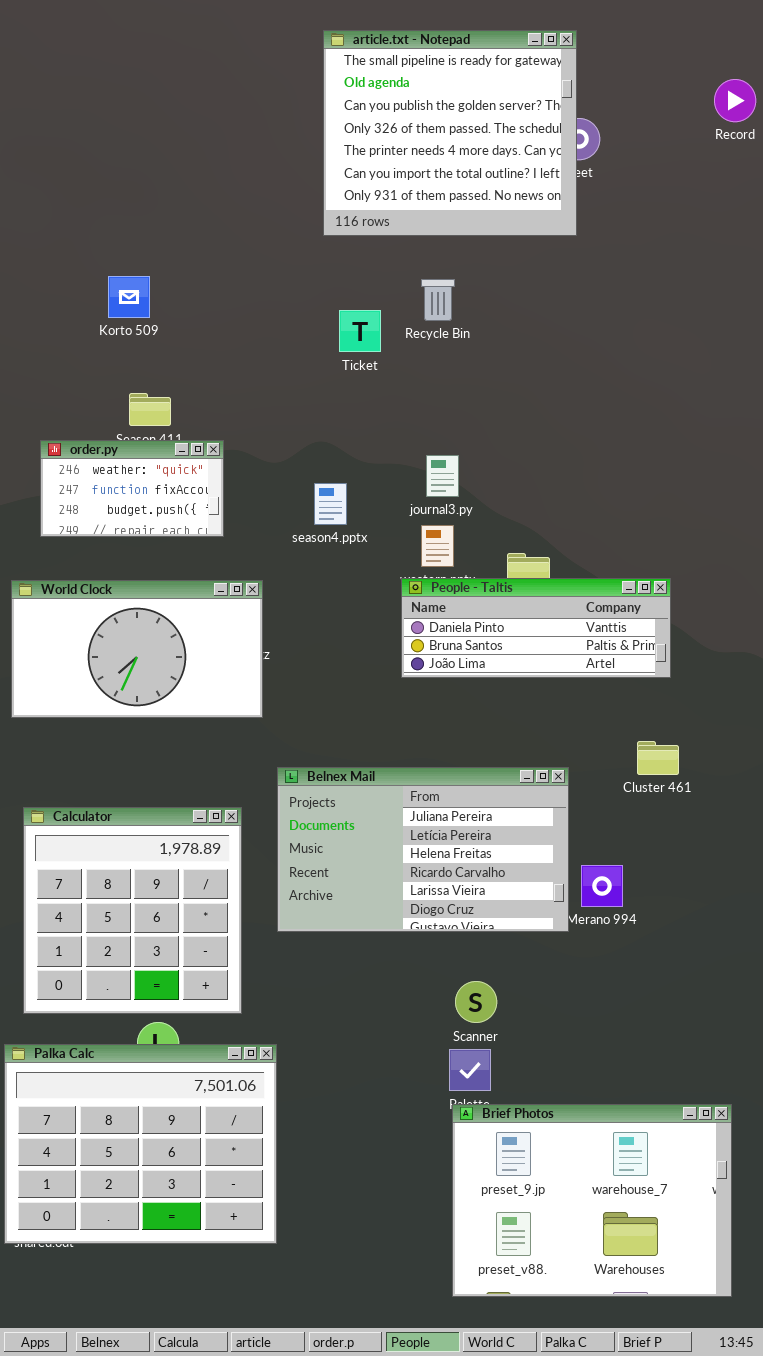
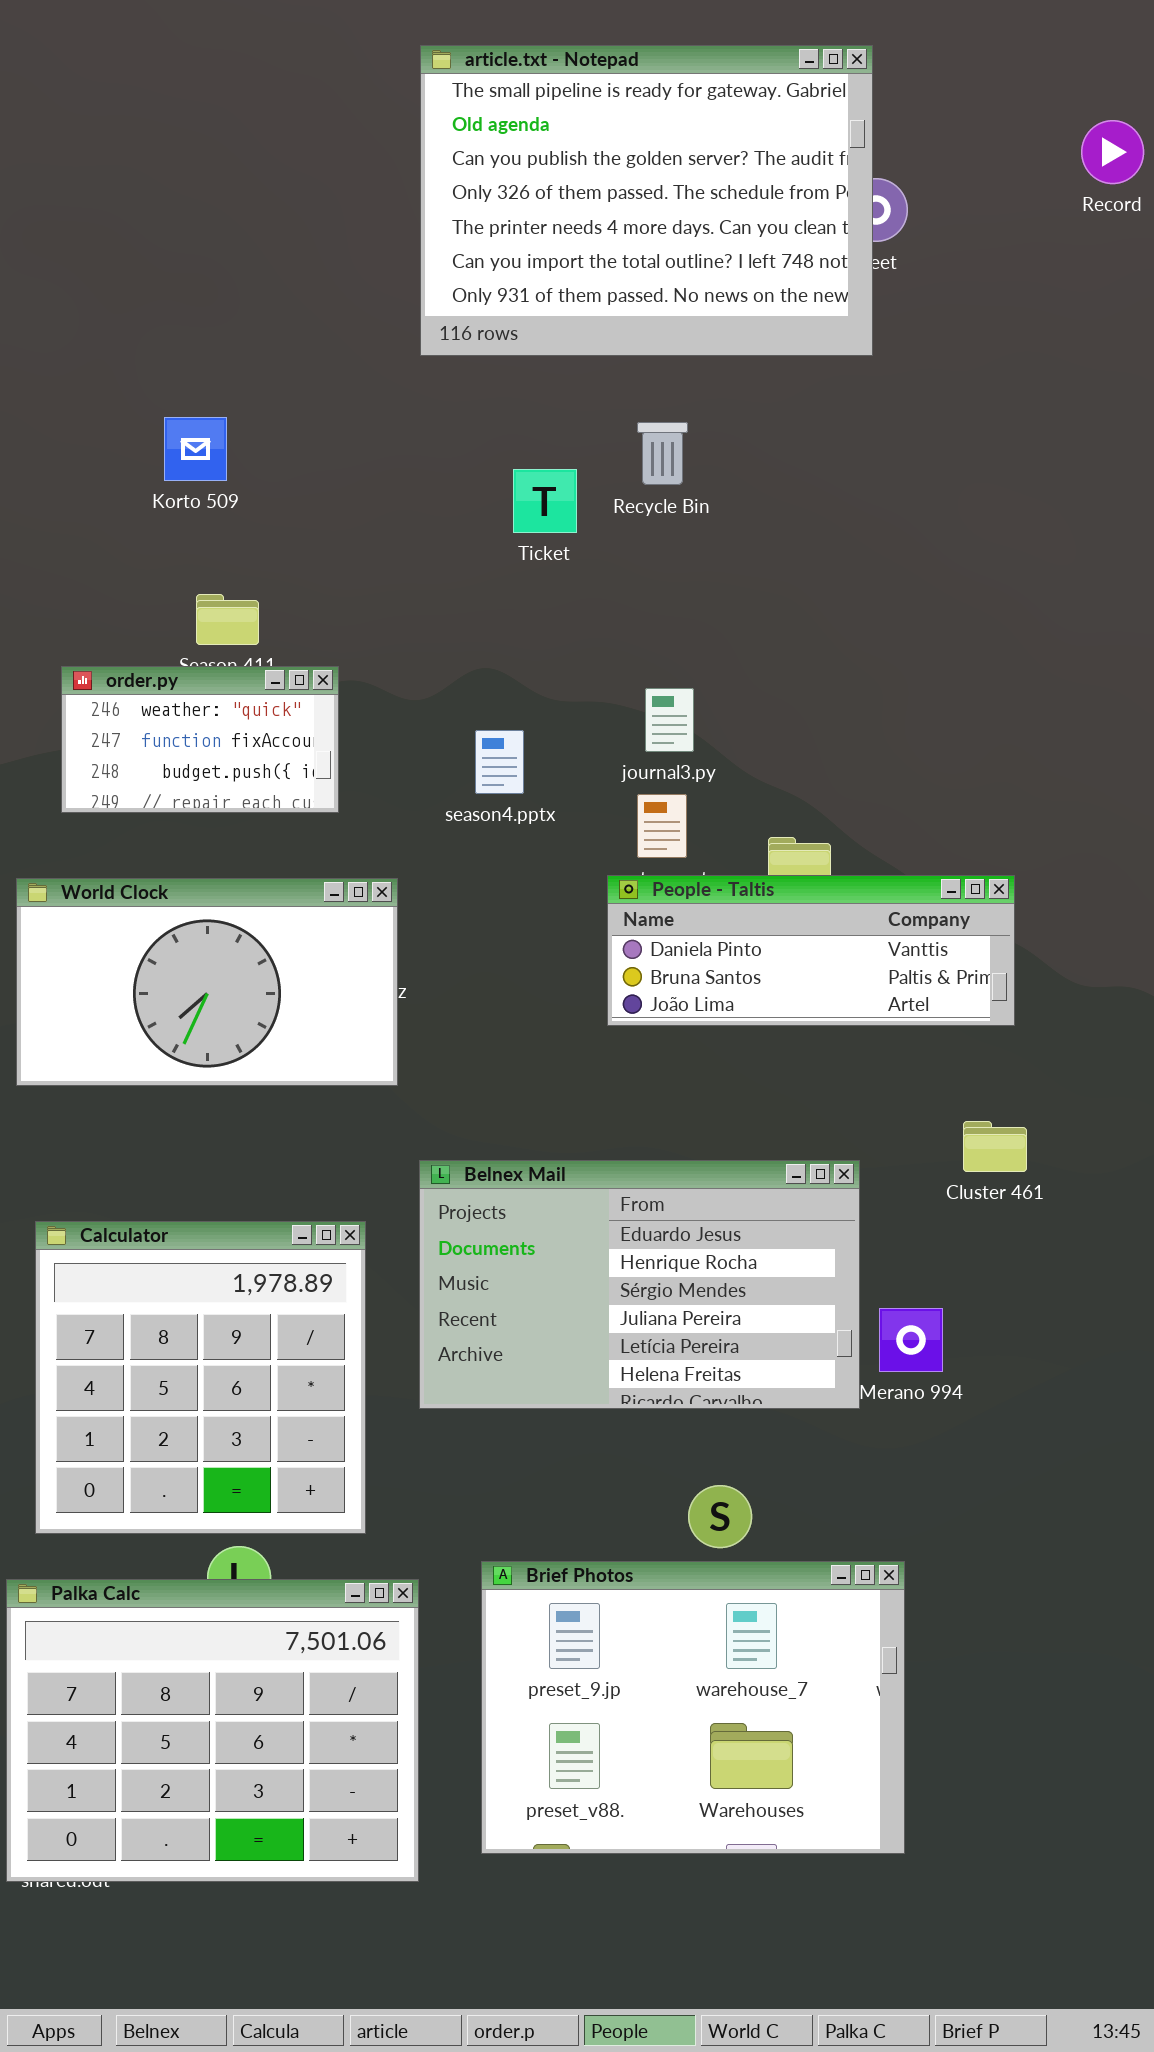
article.txt - Notepad: [323,30,577,236] -> [420,45,873,356], resized
Belnex Mail: [277,767,569,932] -> [419,1160,860,1409], scrolled up 3 rows
Brief Photos: [452,1104,732,1297] -> [481,1561,905,1854], moved

